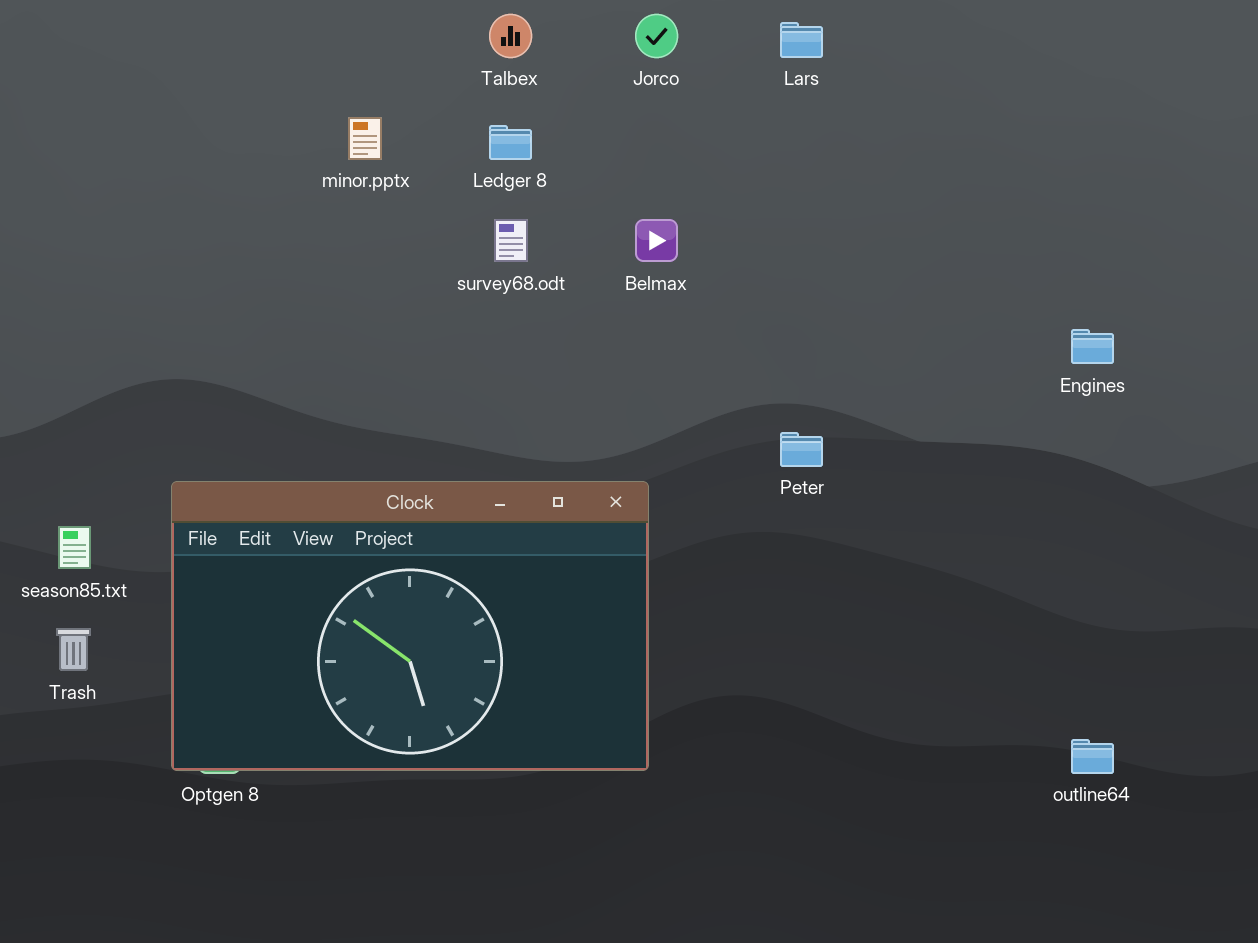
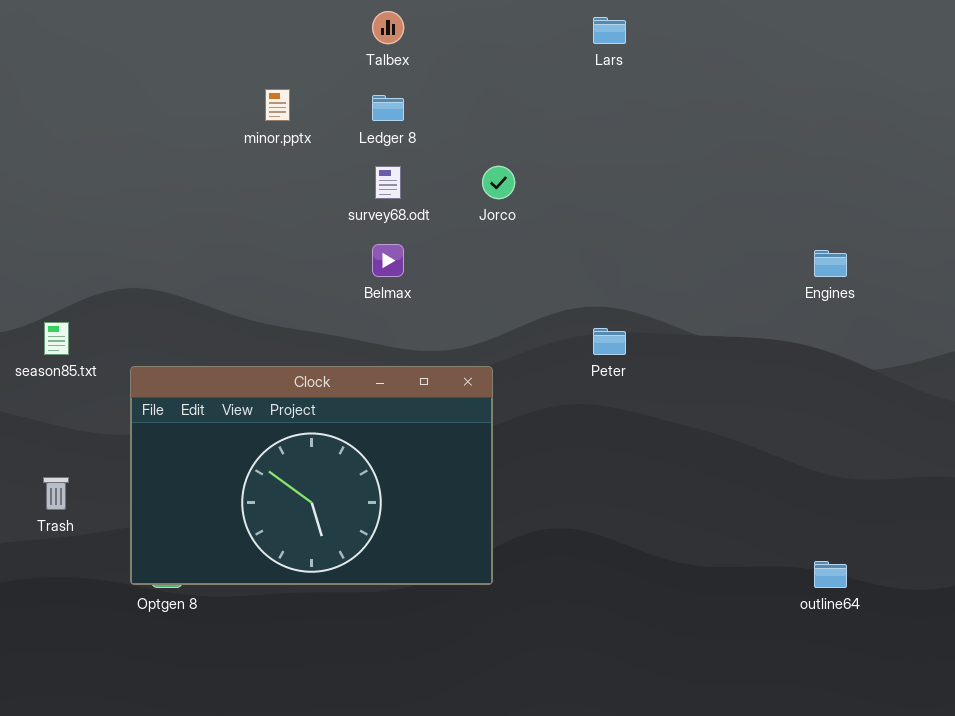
Jorco: [635,14,678,58] -> [482,166,515,199], moved
Belmax: [635,219,678,262] -> [372,244,404,277], moved
season85.txt: [58,526,91,569] -> [44,322,69,355], moved

